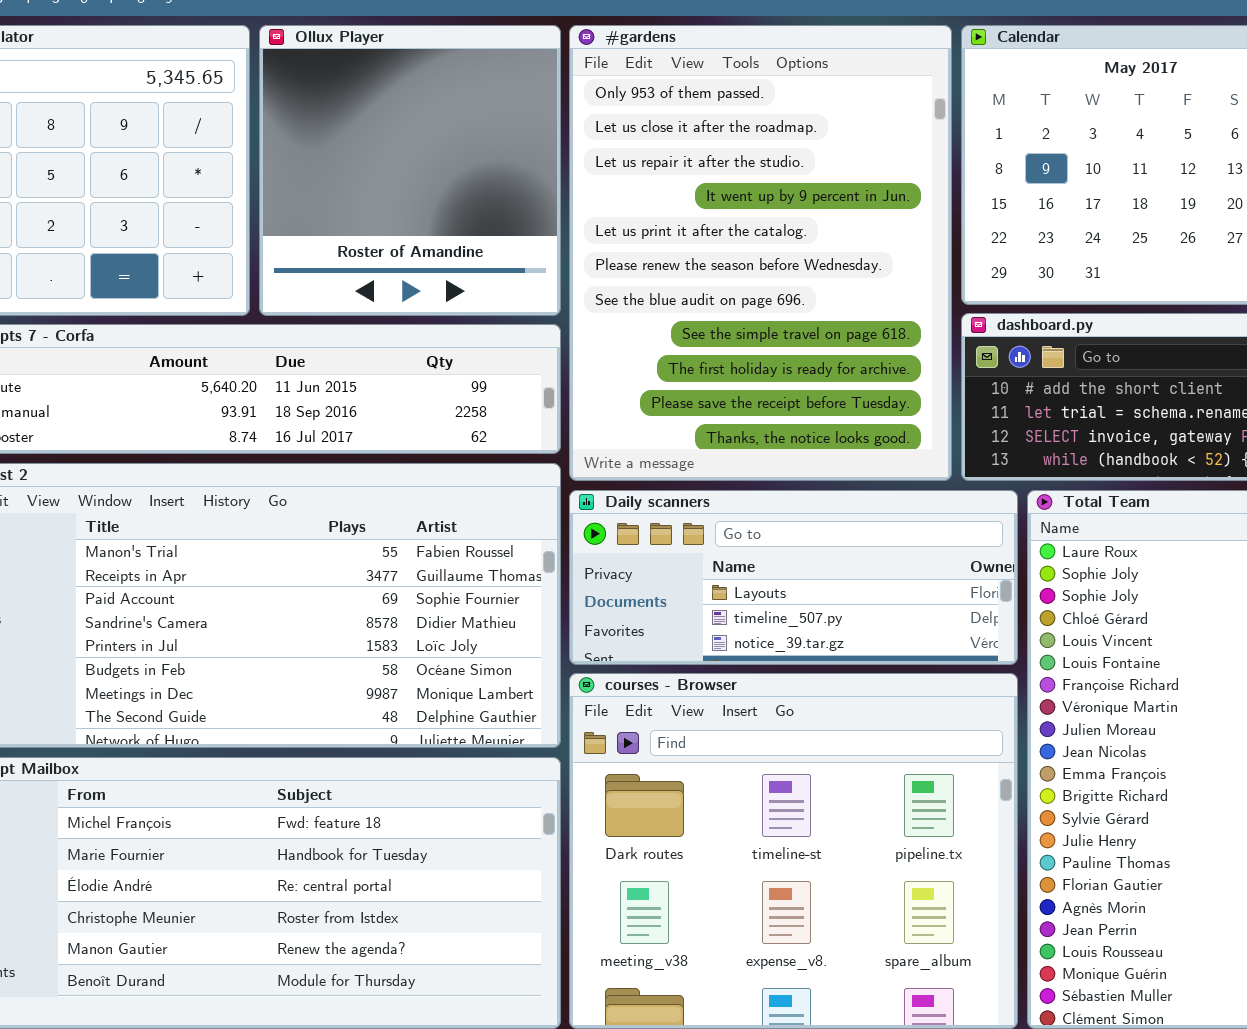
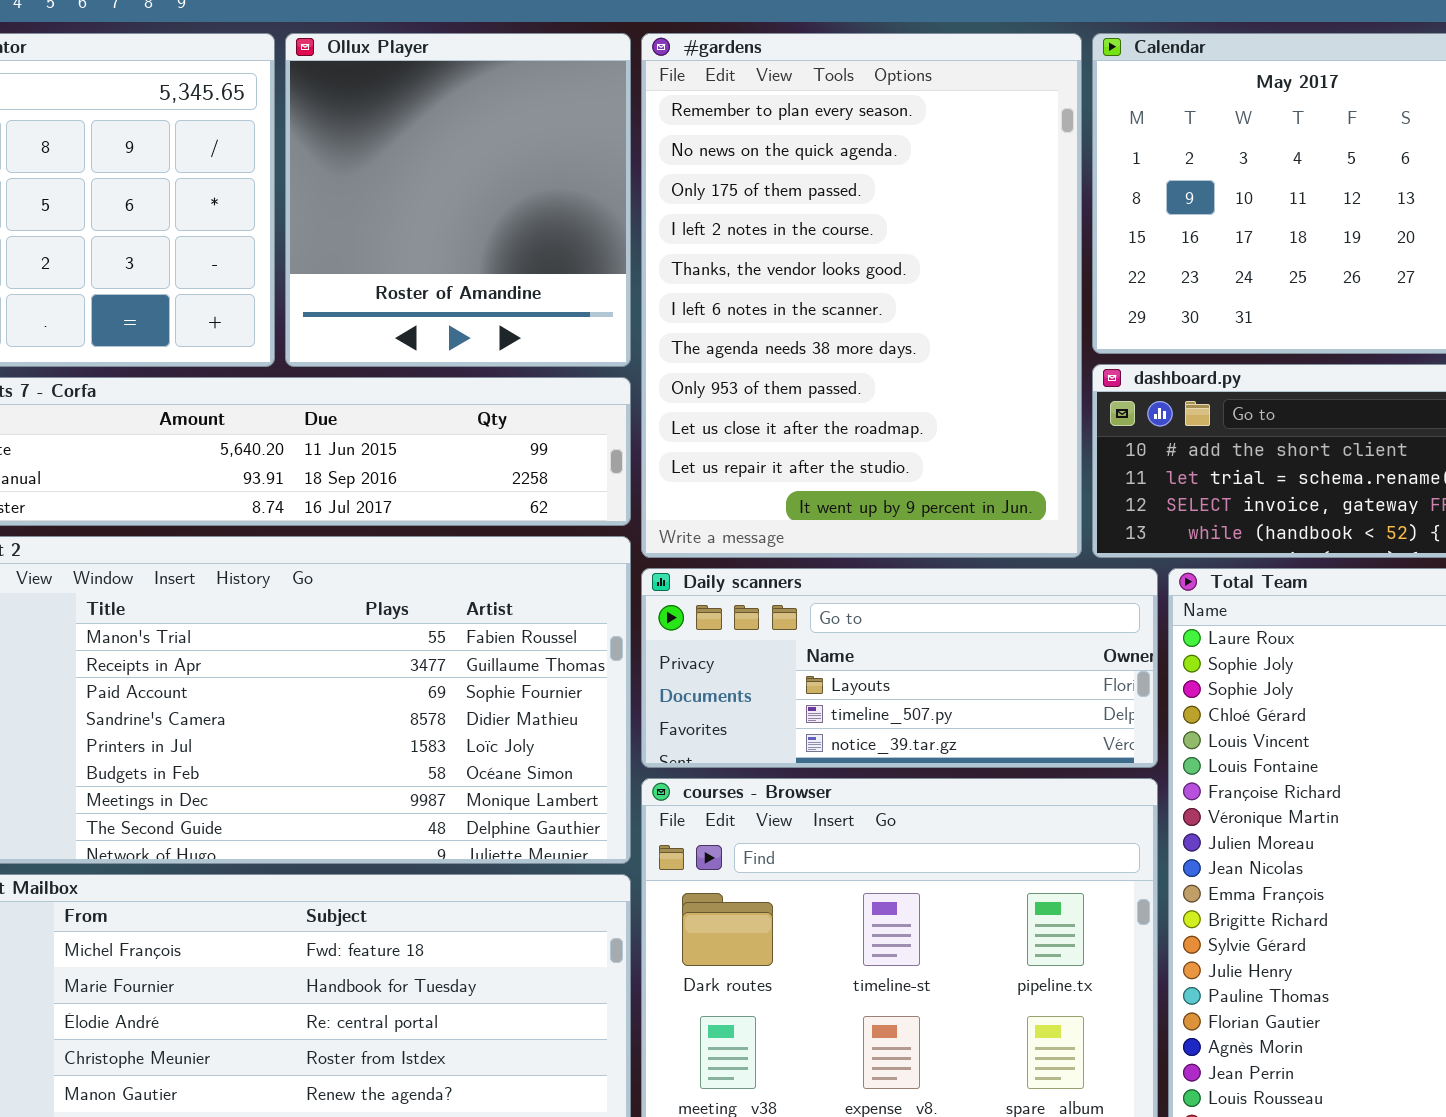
#gardens: [569,25,952,481] -> [641,33,1082,558], scrolled up 7 rows

